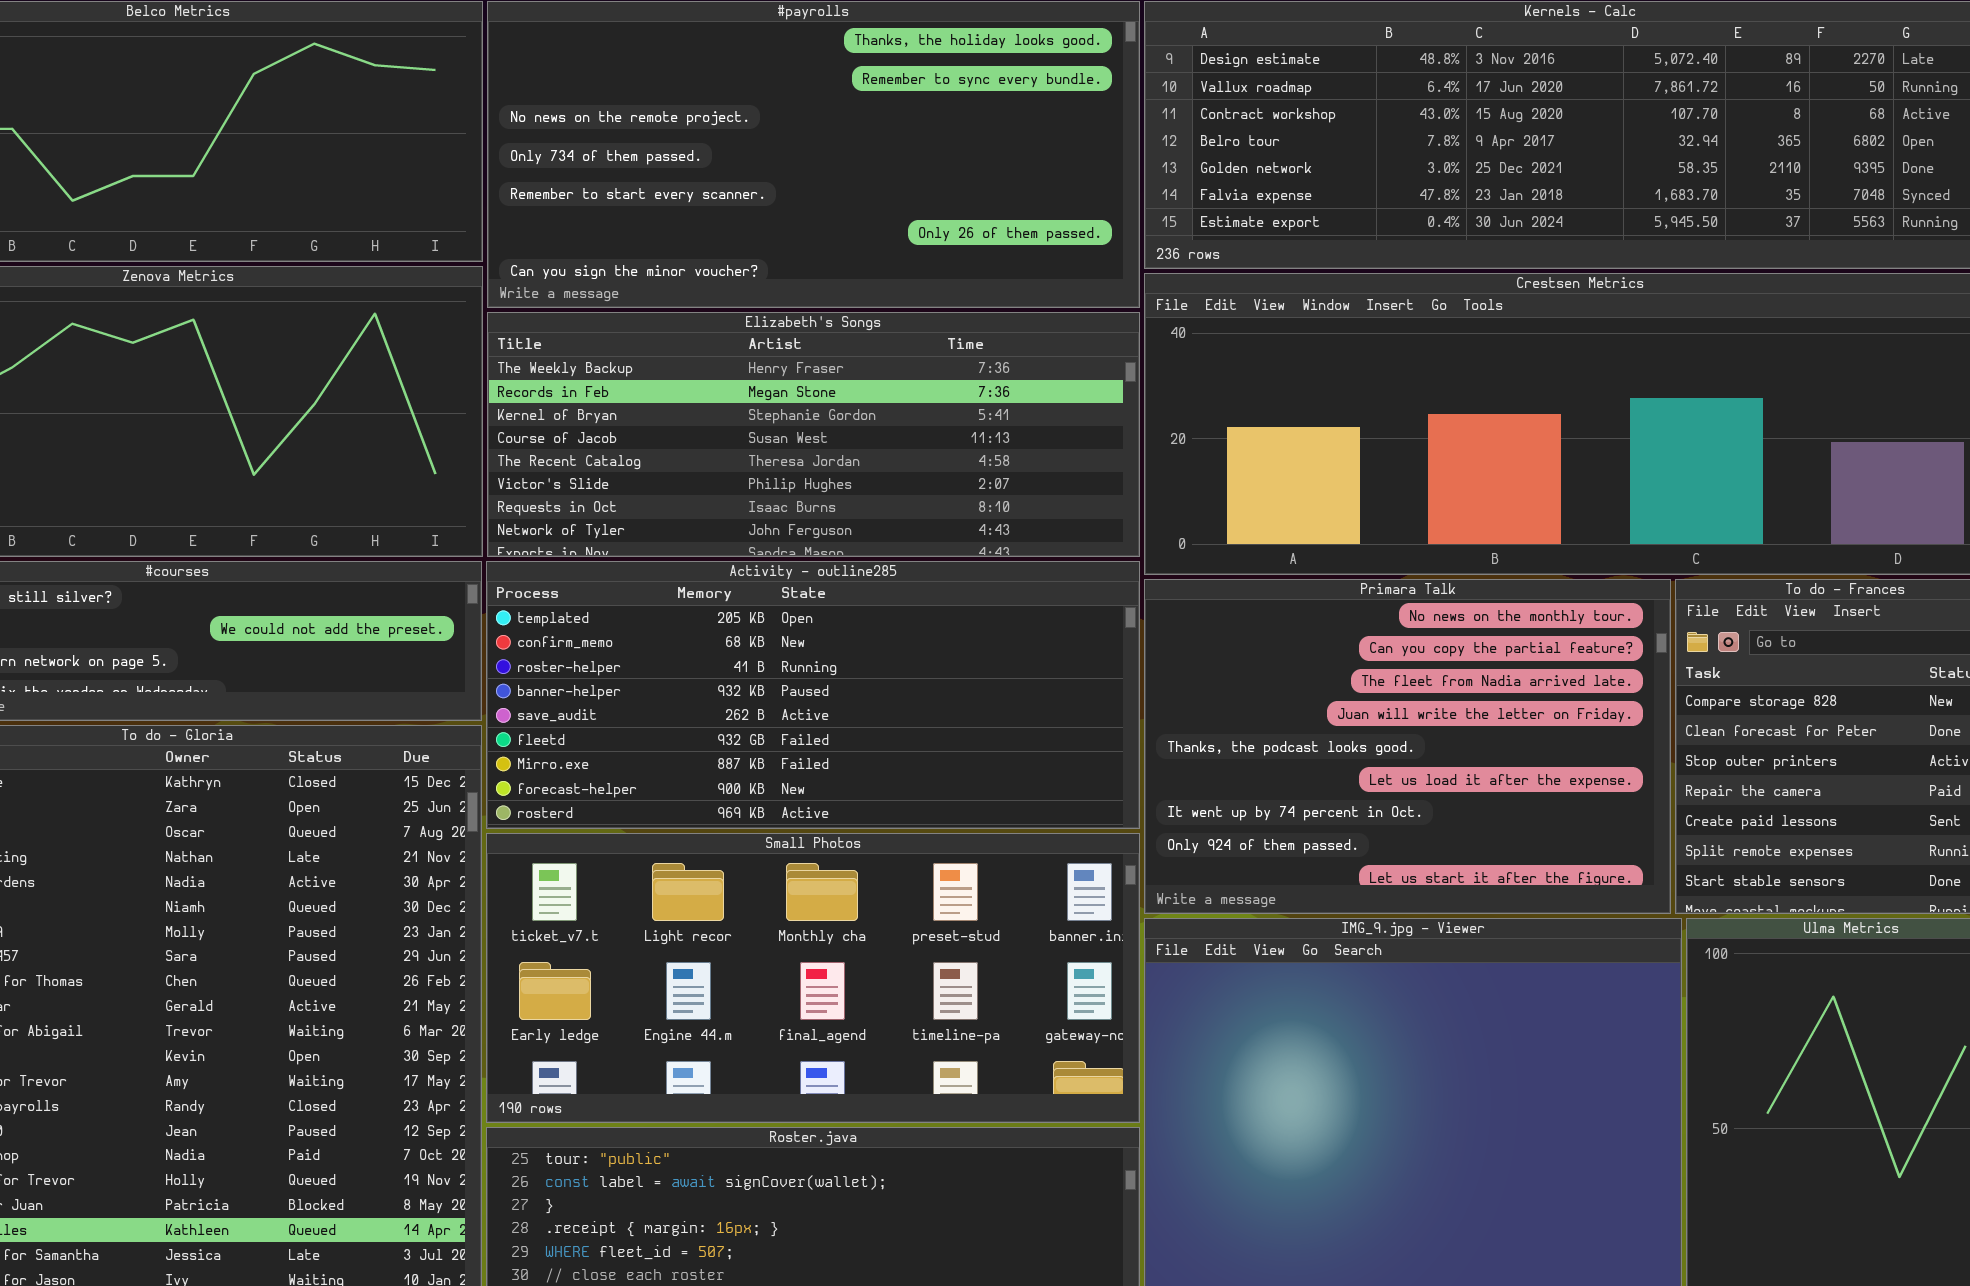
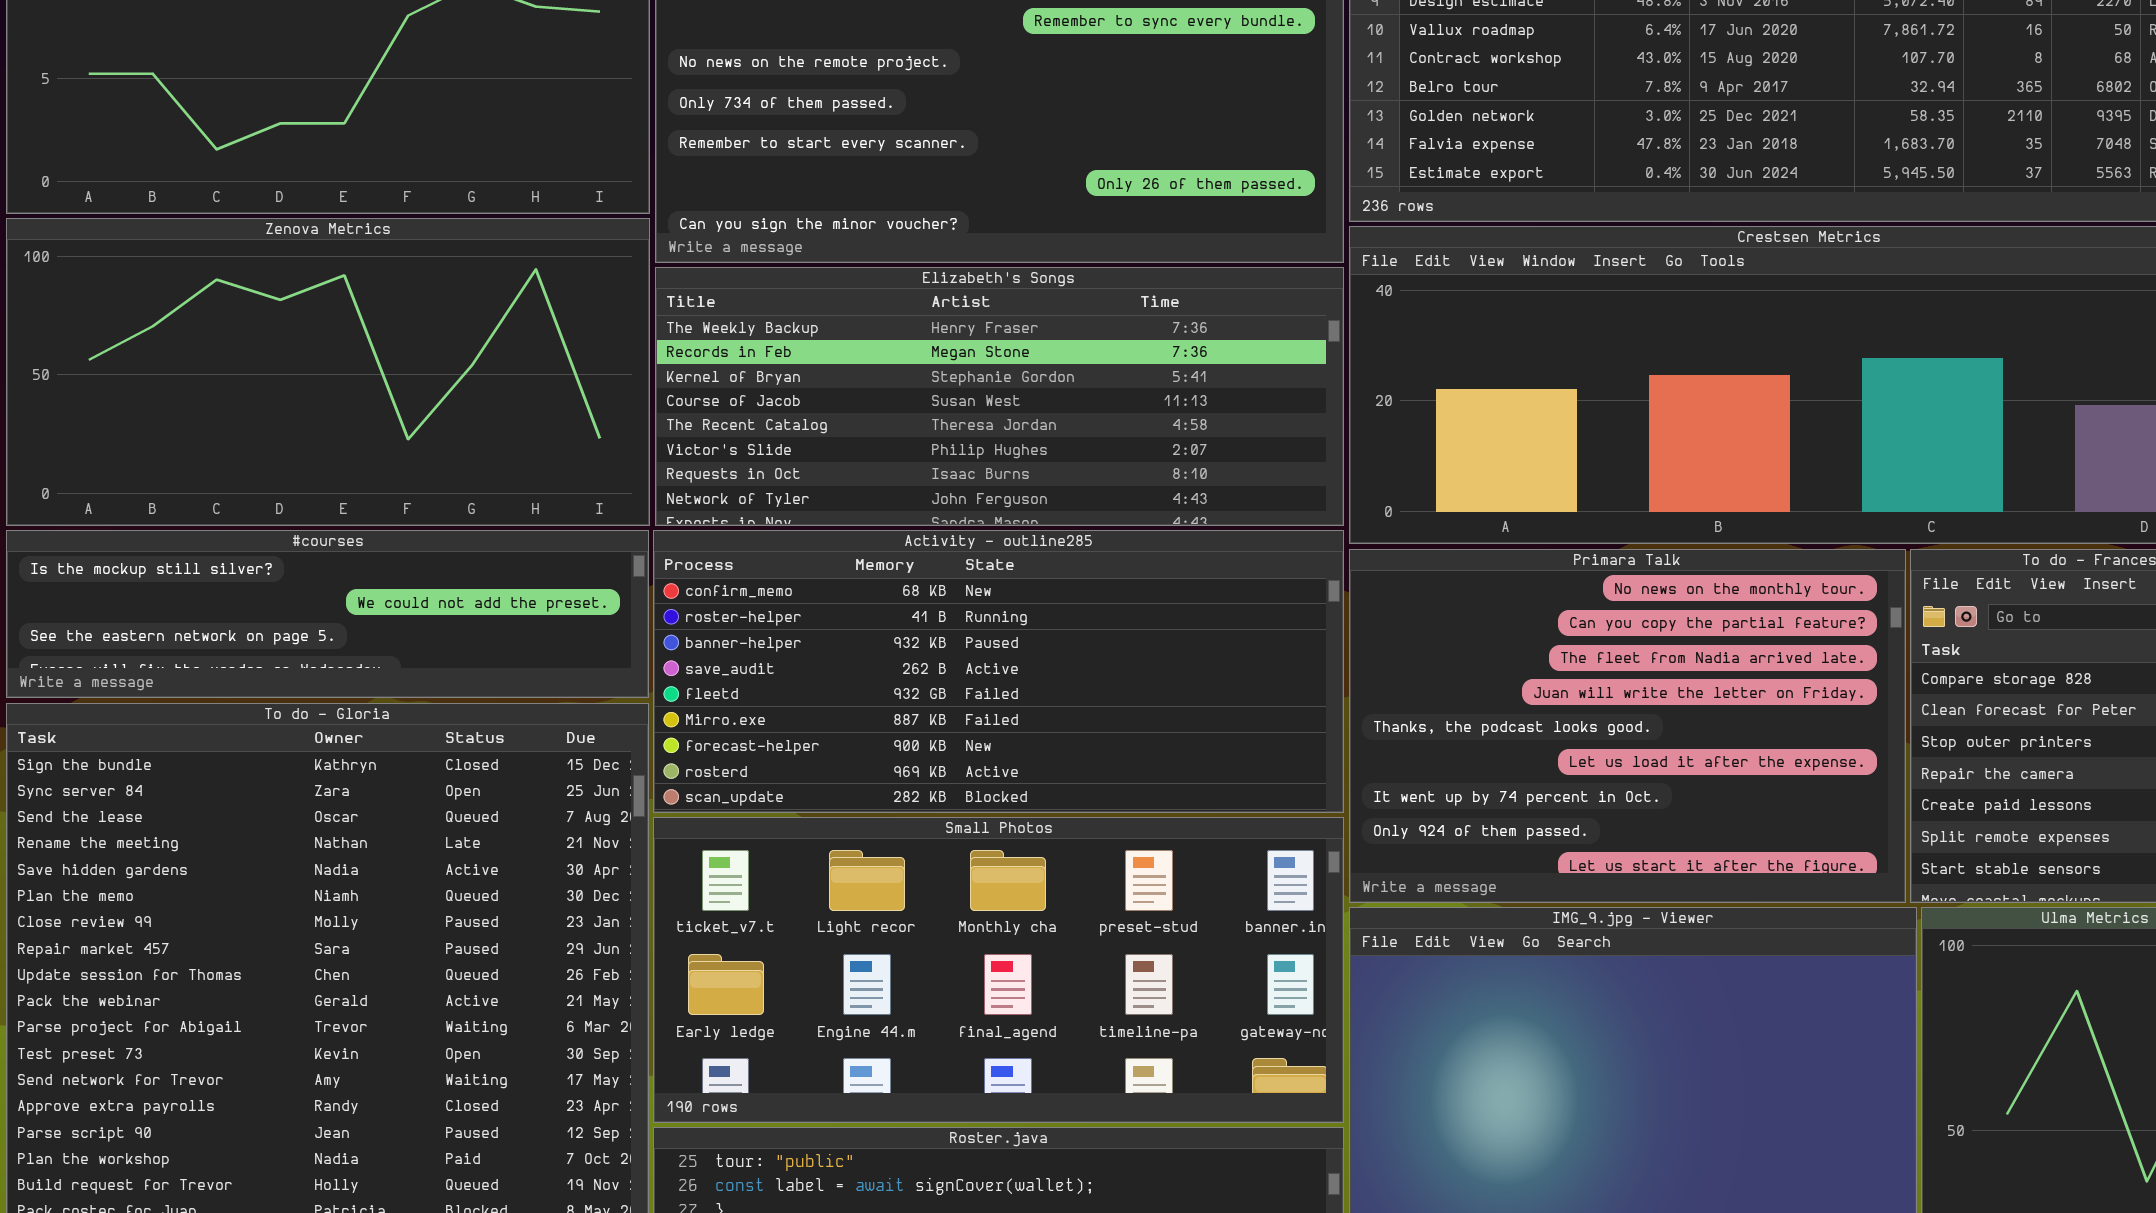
Activity - outline285: [486,561,1140,829] -> [653,530,1344,813], scrolled down 1 row

